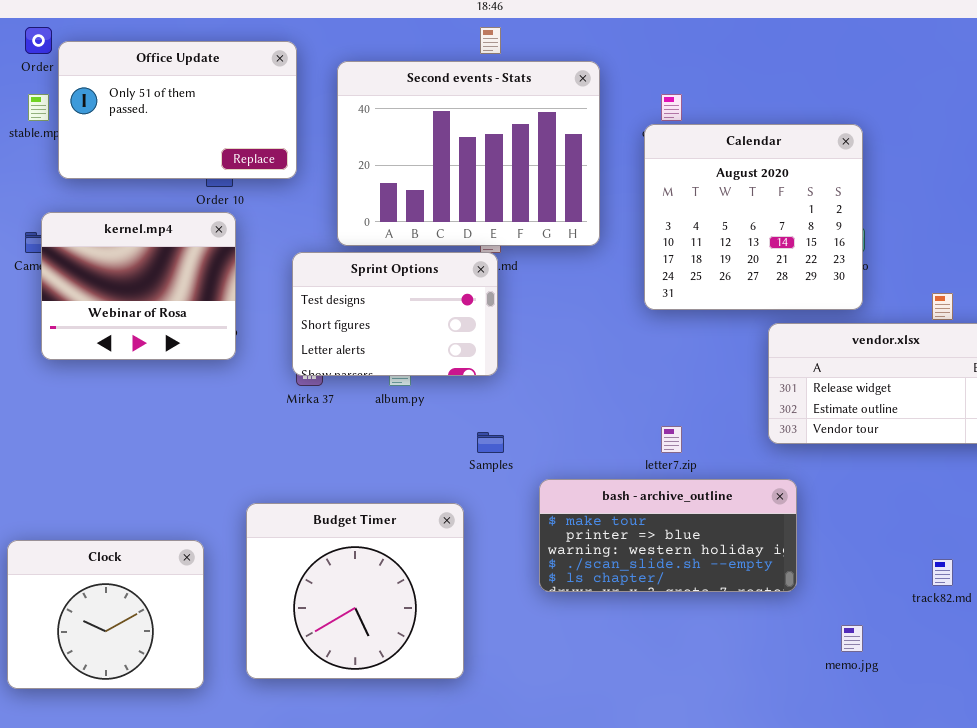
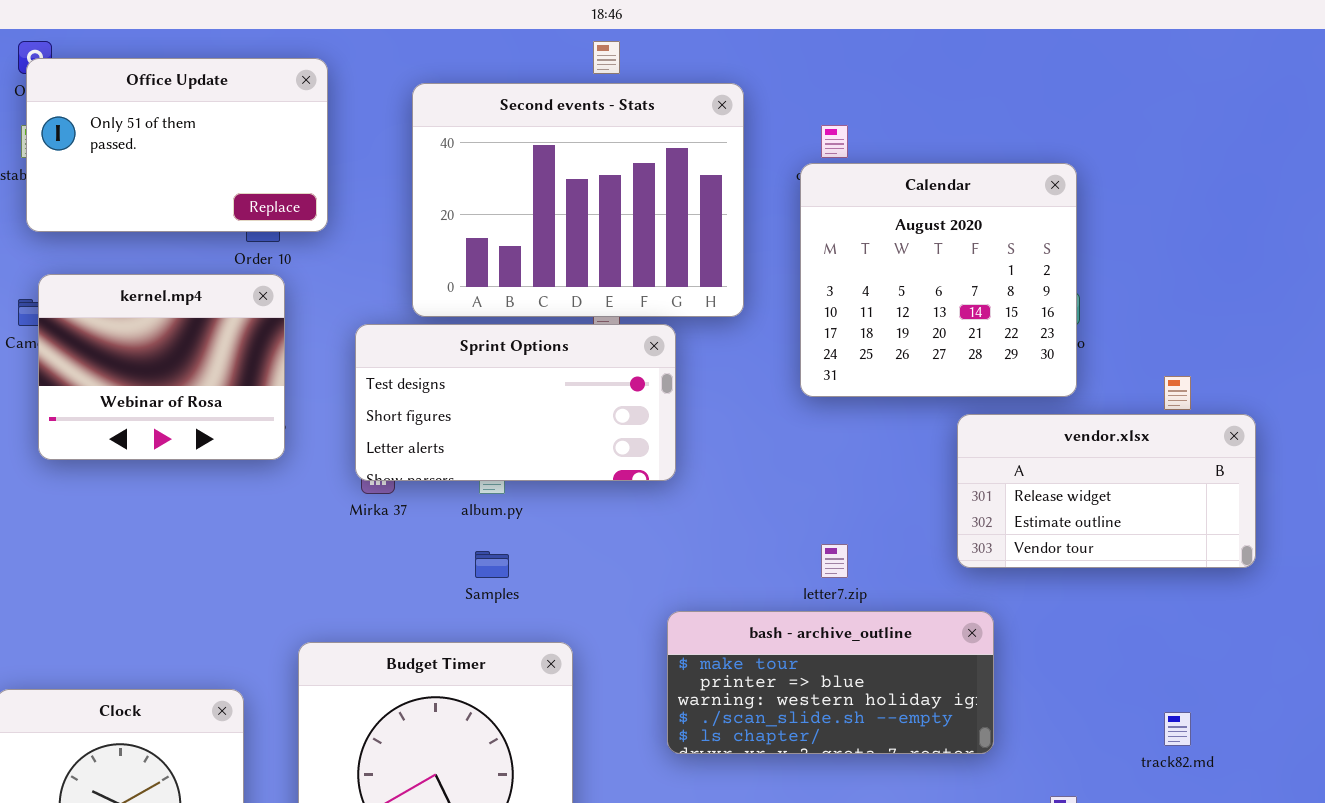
Office Update: [58,41,297,179] -> [26,58,328,232], moved
Sprint Options: [292,252,498,376] -> [355,324,676,481], resized
Samples: [477,432,504,453] -> [475,551,509,578], moved

